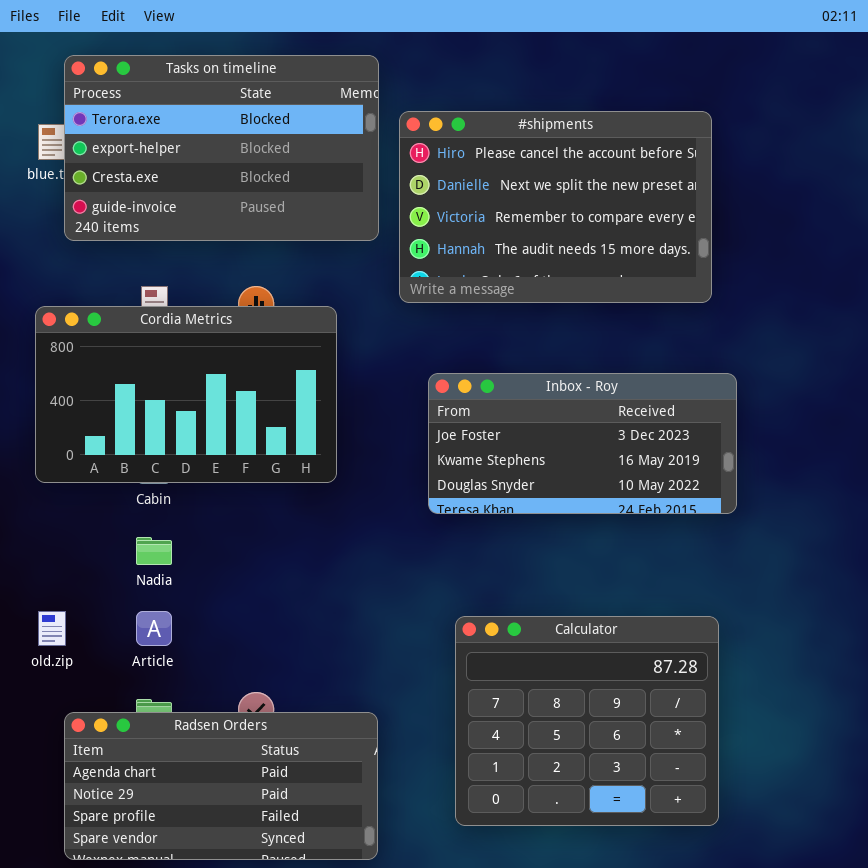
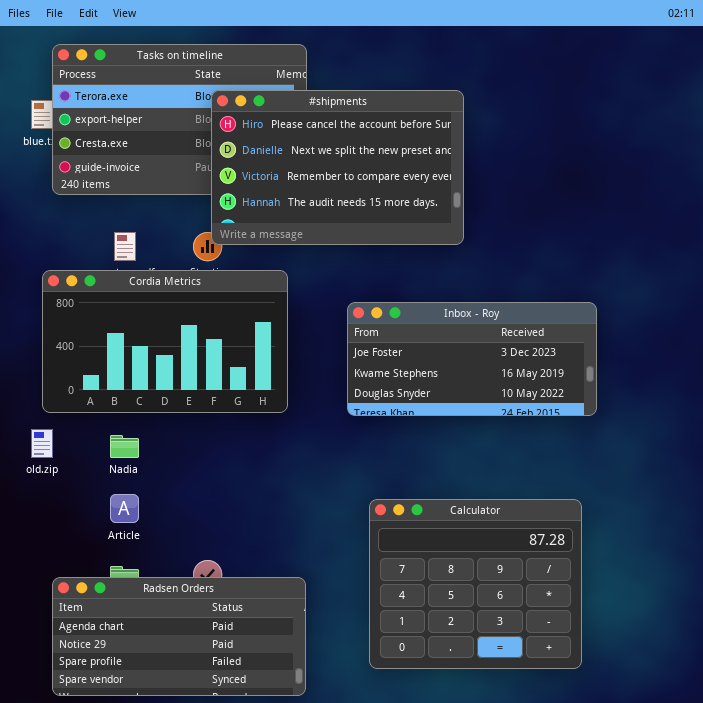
#shipments: [399,111,712,303] -> [211,90,464,245], moved
Cordia Metrics: [35,306,337,483] -> [42,270,288,413], moved
old.zip: [38,611,66,646] -> [31,429,53,458], moved

